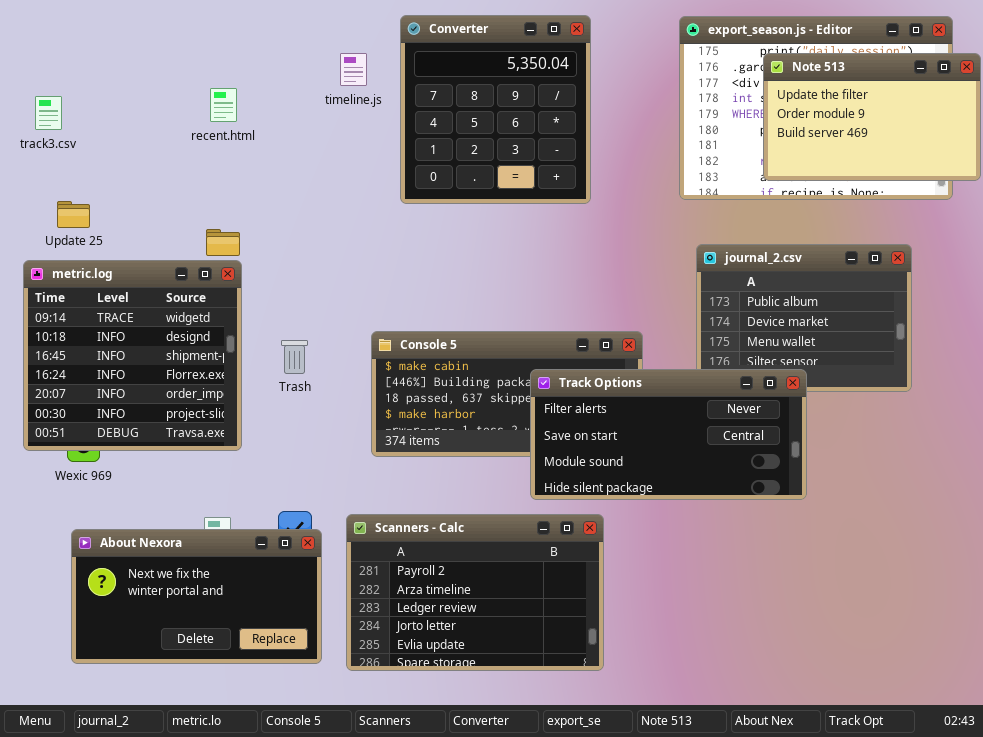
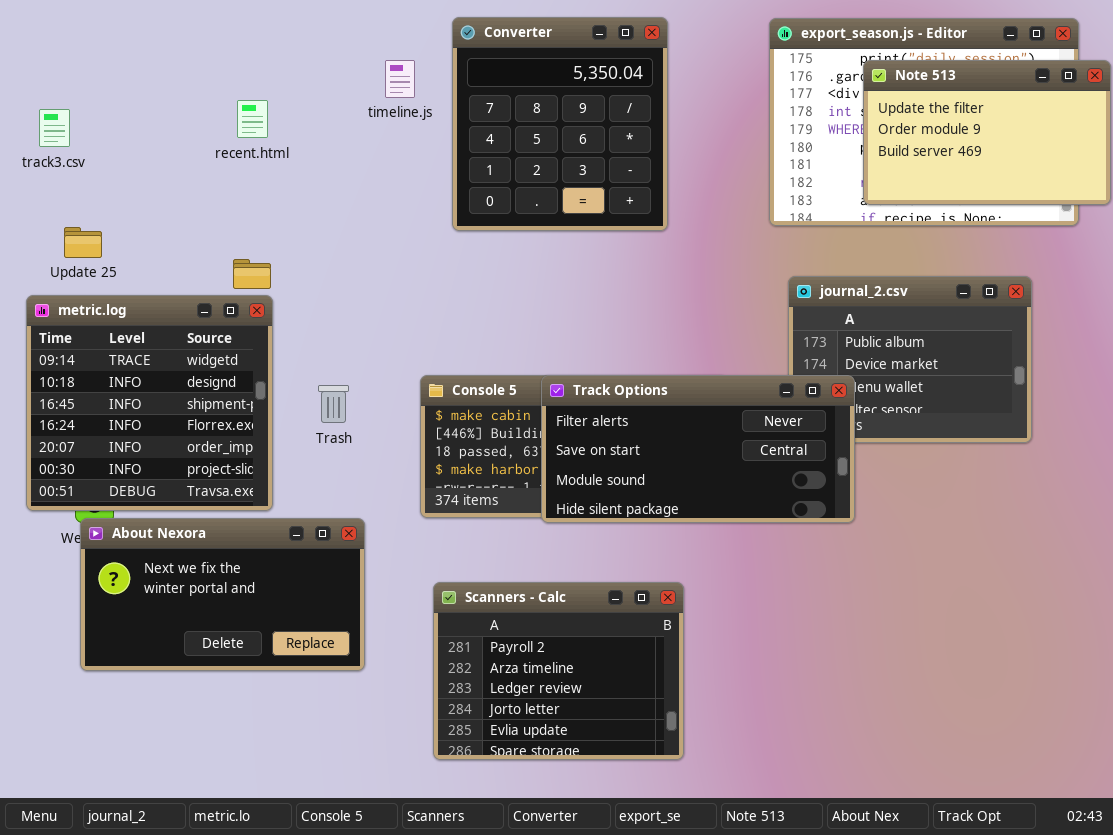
Track Options: [530,369,807,500] -> [541,375,855,523], moved
Scanners - Calc: [346,514,604,671] -> [433,582,684,760], resized
About Nexora: [71,529,322,664] -> [80,518,365,671], moved

